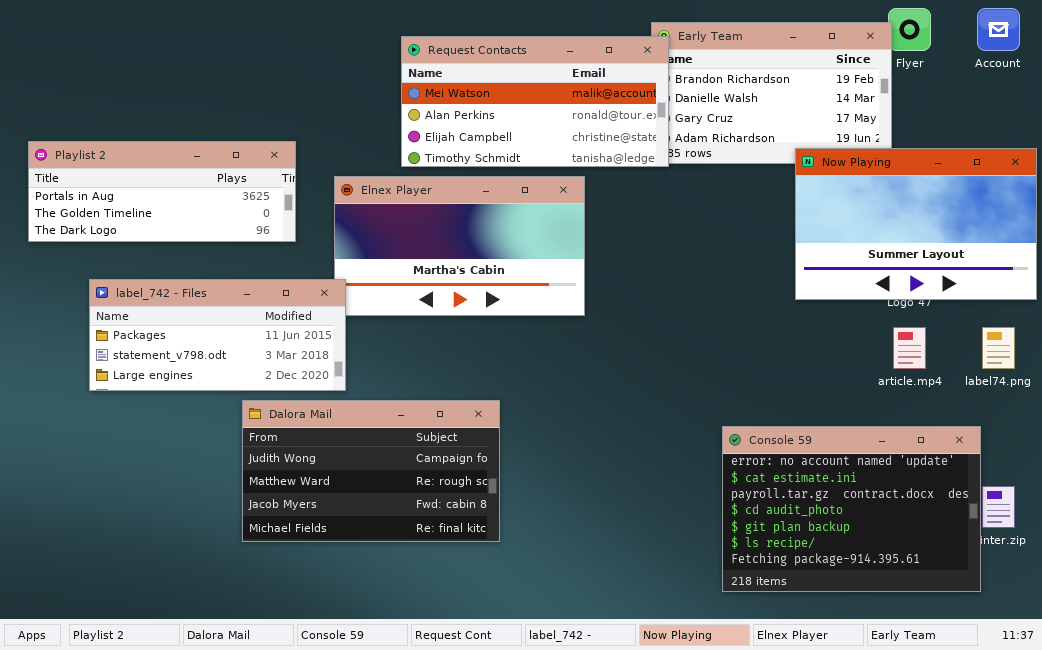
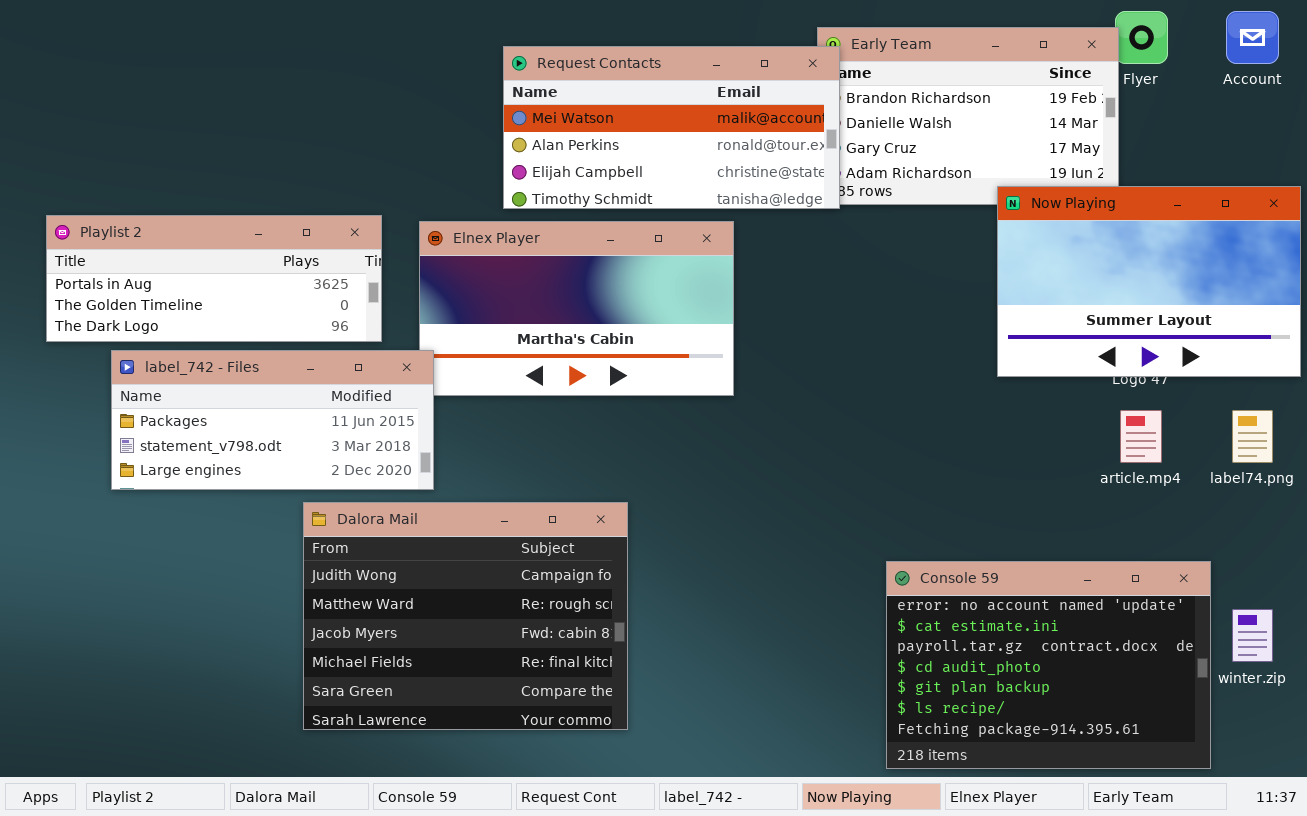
Playlist 2: [28,141,296,242] -> [46,215,382,342], moved
Dalora Mail: [242,400,500,542] -> [303,502,628,730], resized
Console 59: [722,426,981,592] -> [886,561,1211,769], moved

